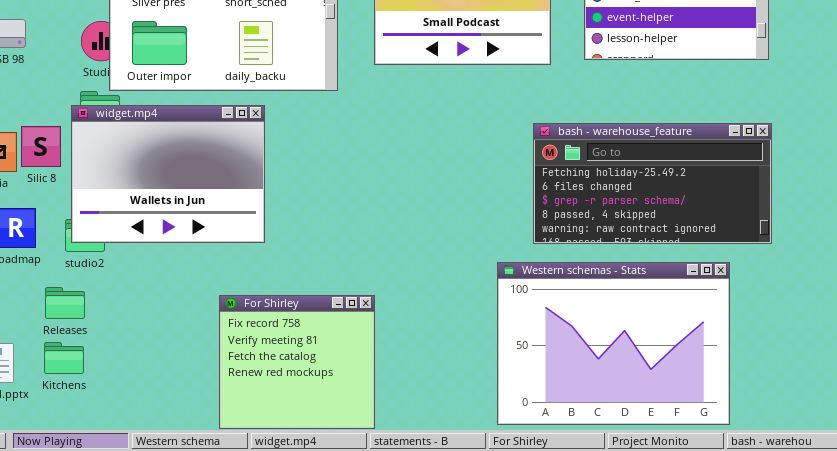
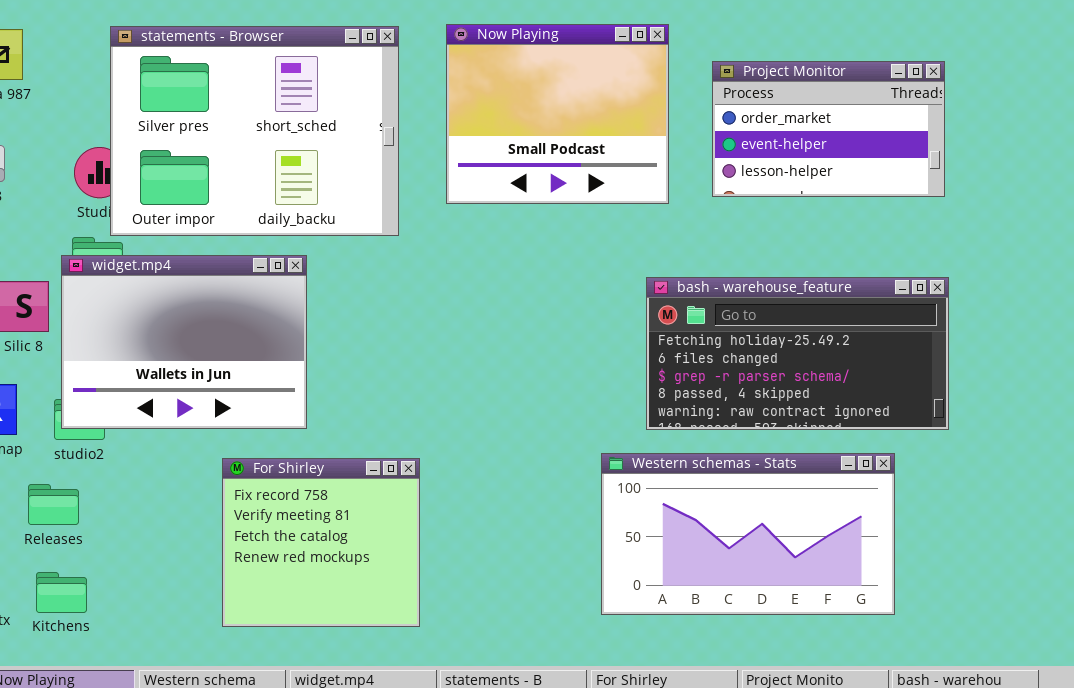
Western schemas - Stats: [497,262,730,425] -> [601,453,895,615], resized
For Shirley: [219,295,375,429] -> [222,458,420,627], moved
Kitchens: [44,342,84,374] -> [36,572,87,613], moved

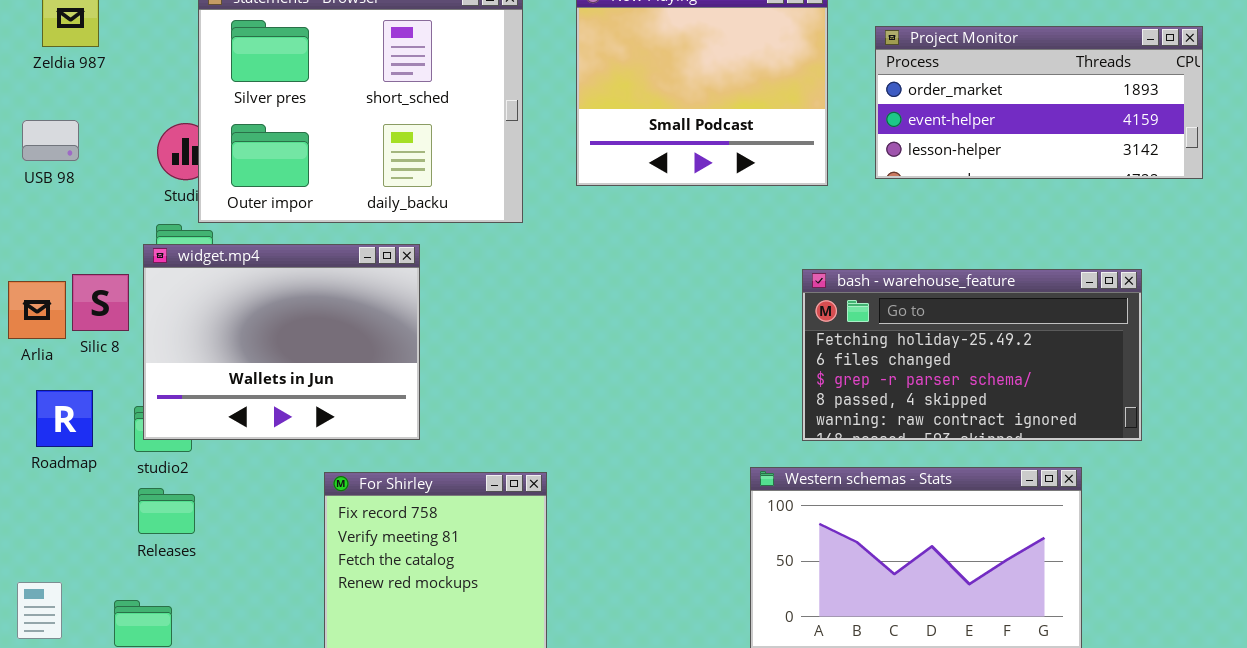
Project Monitor: [712,61,945,197] -> [875,26,1203,179], resized
Releases: [28,484,79,525] -> [138,488,195,534], moved

